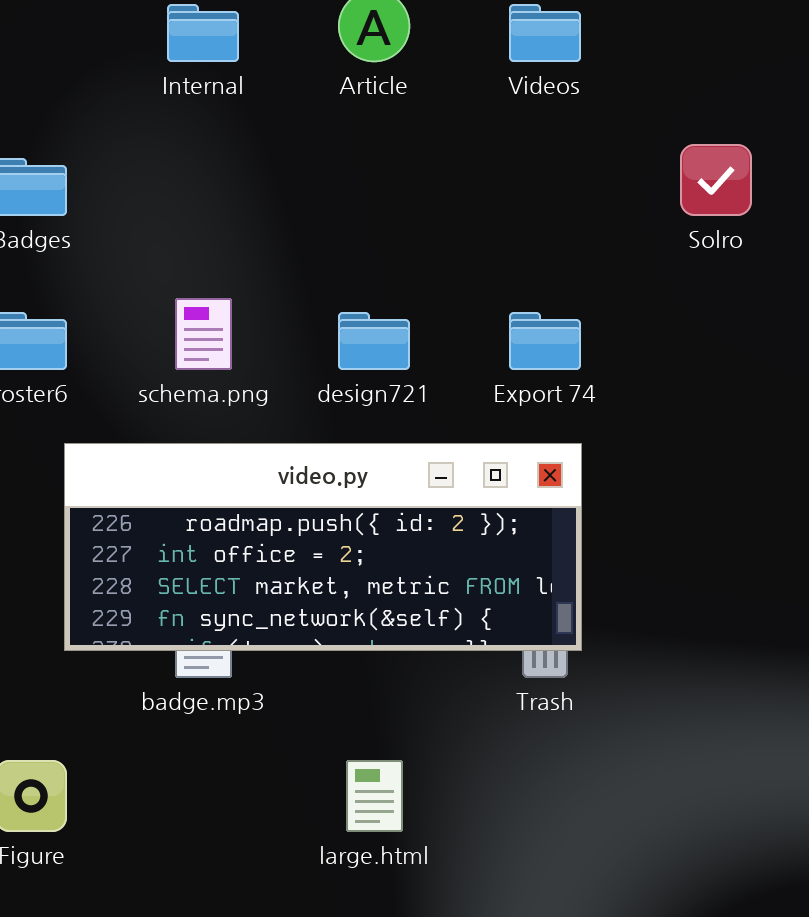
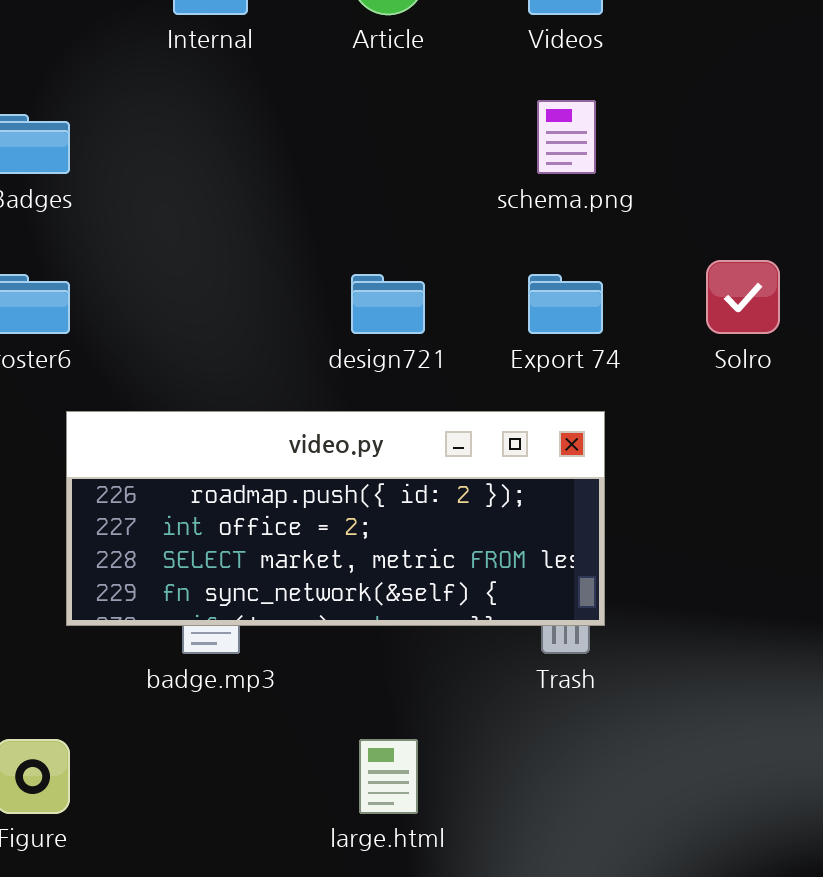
Solro: [680,144,752,216] -> [706,260,780,334], moved
schema.png: [175,298,232,370] -> [537,100,596,174], moved

